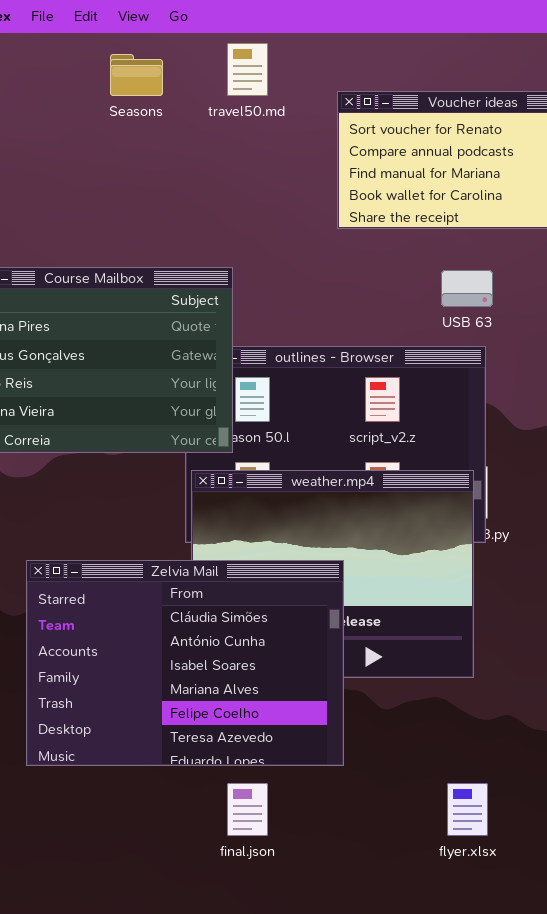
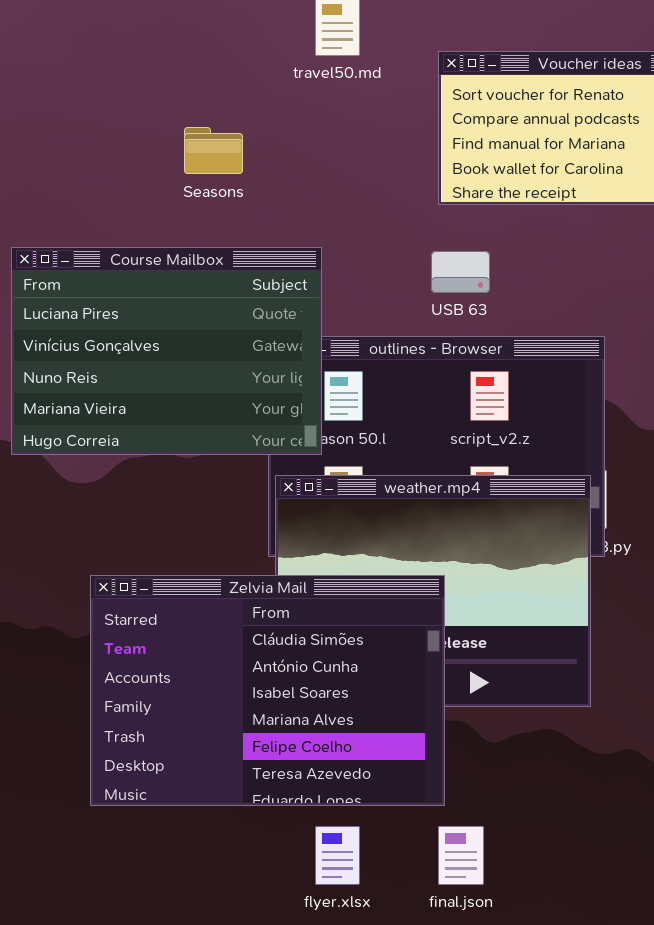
Seasons: [110,54,163,96] -> [184,127,243,174], moved
USB 63: [441,270,493,307] -> [431,251,490,293], moved
final.json: [227,783,268,836] -> [438,826,484,885], moved
flyer.xlsx: [447,783,488,836] -> [315,826,360,885], moved

